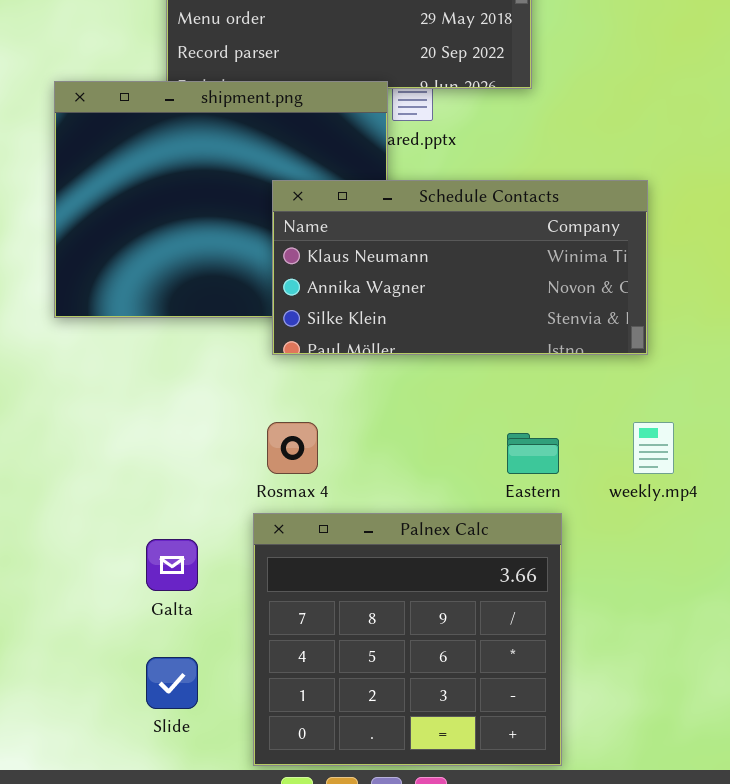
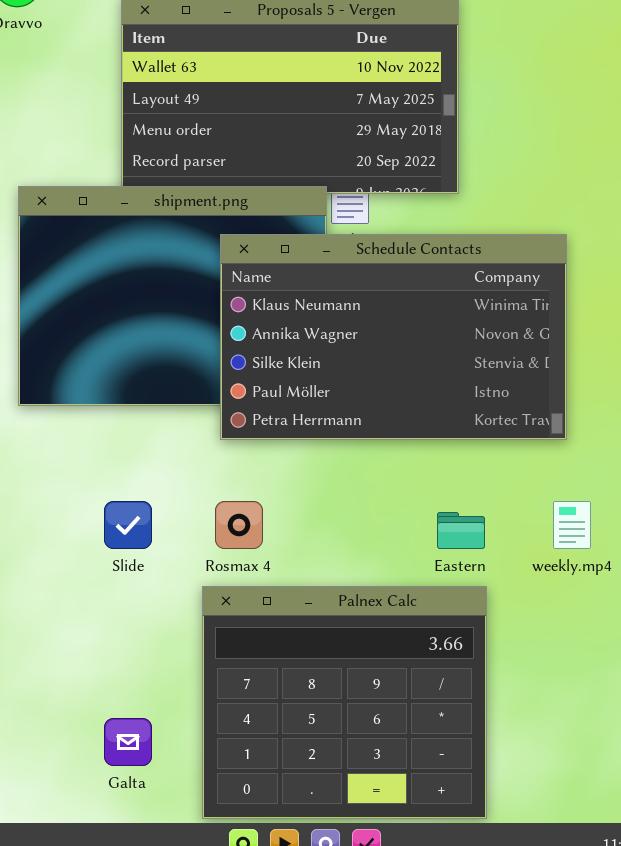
Schedule Contacts: [272,180,648,355] -> [220,234,567,440], resized
Galta: [146,539,198,591] -> [104,718,152,766], moved
Slide: [146,657,198,709] -> [104,501,152,549], moved

